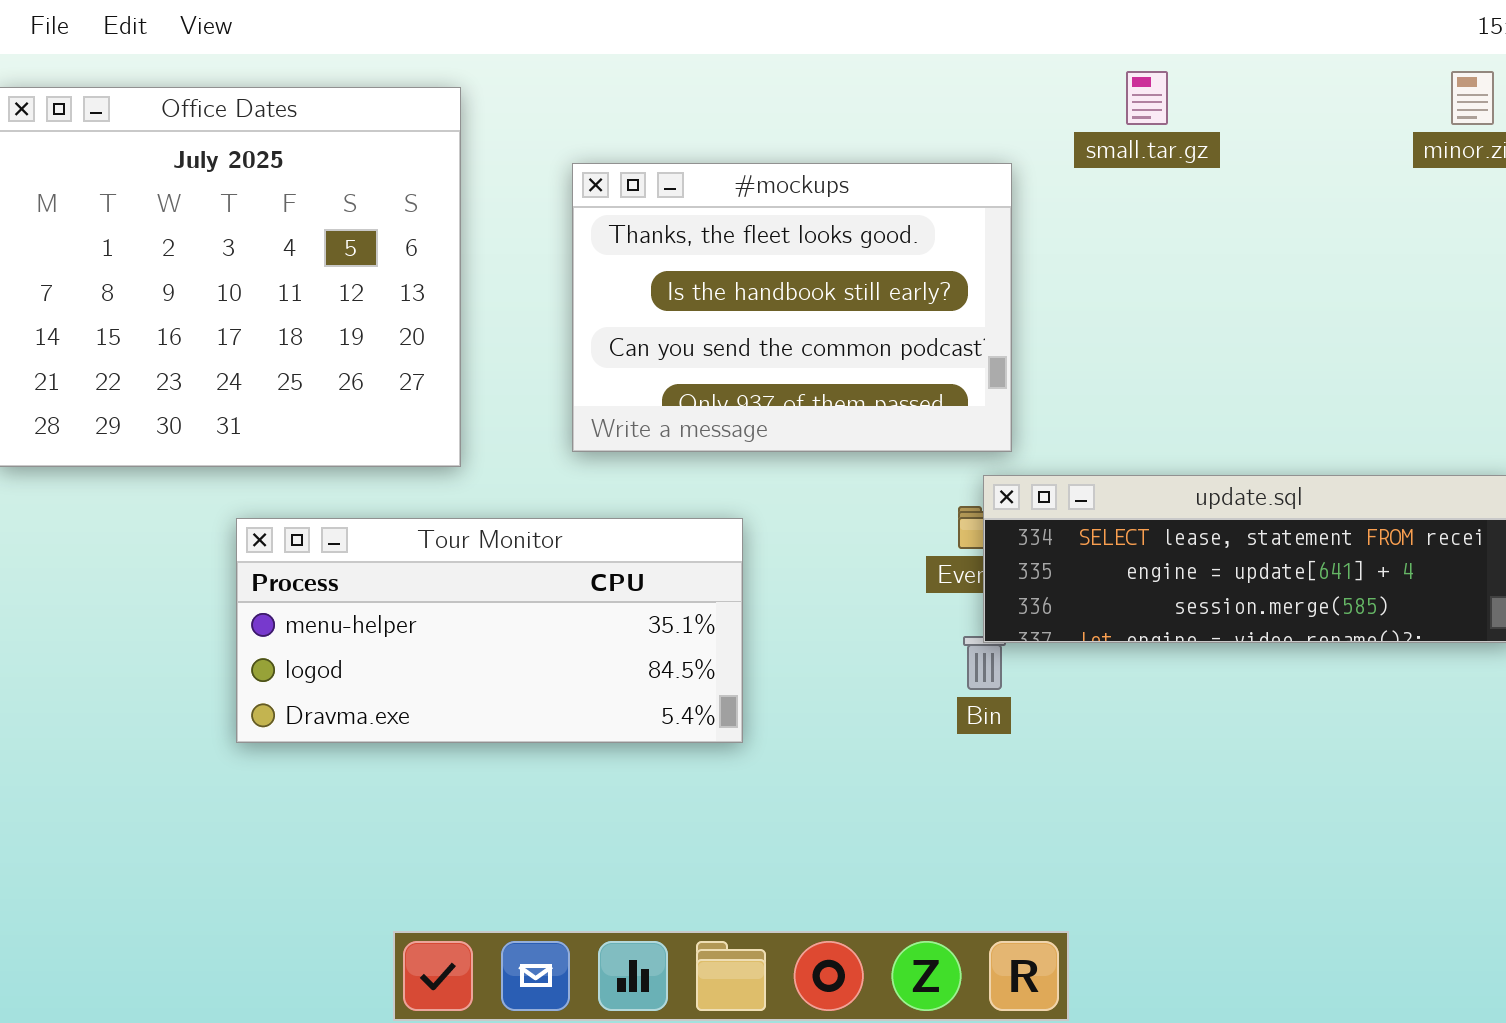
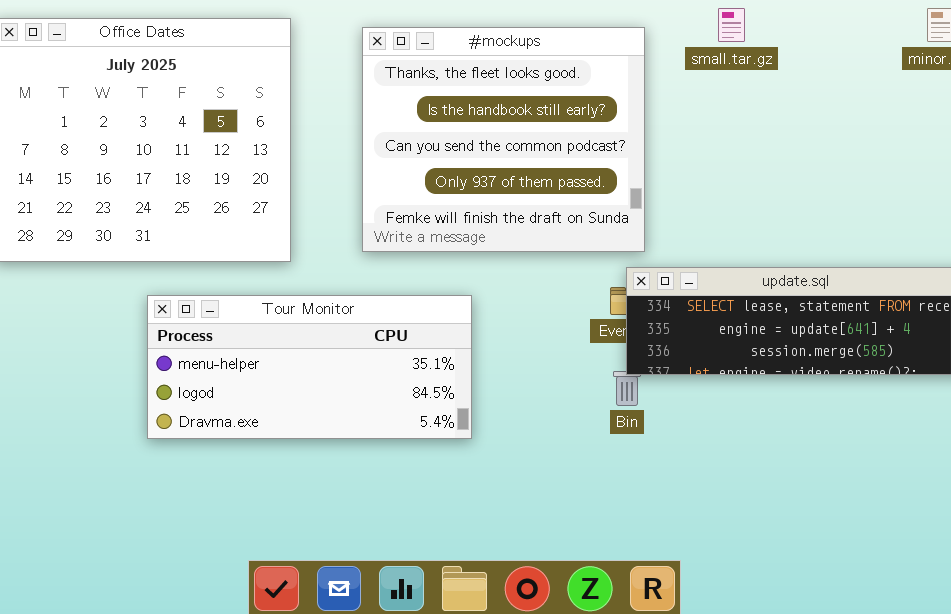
#mockups: [572,163,1012,452] -> [362,27,645,252], resized

